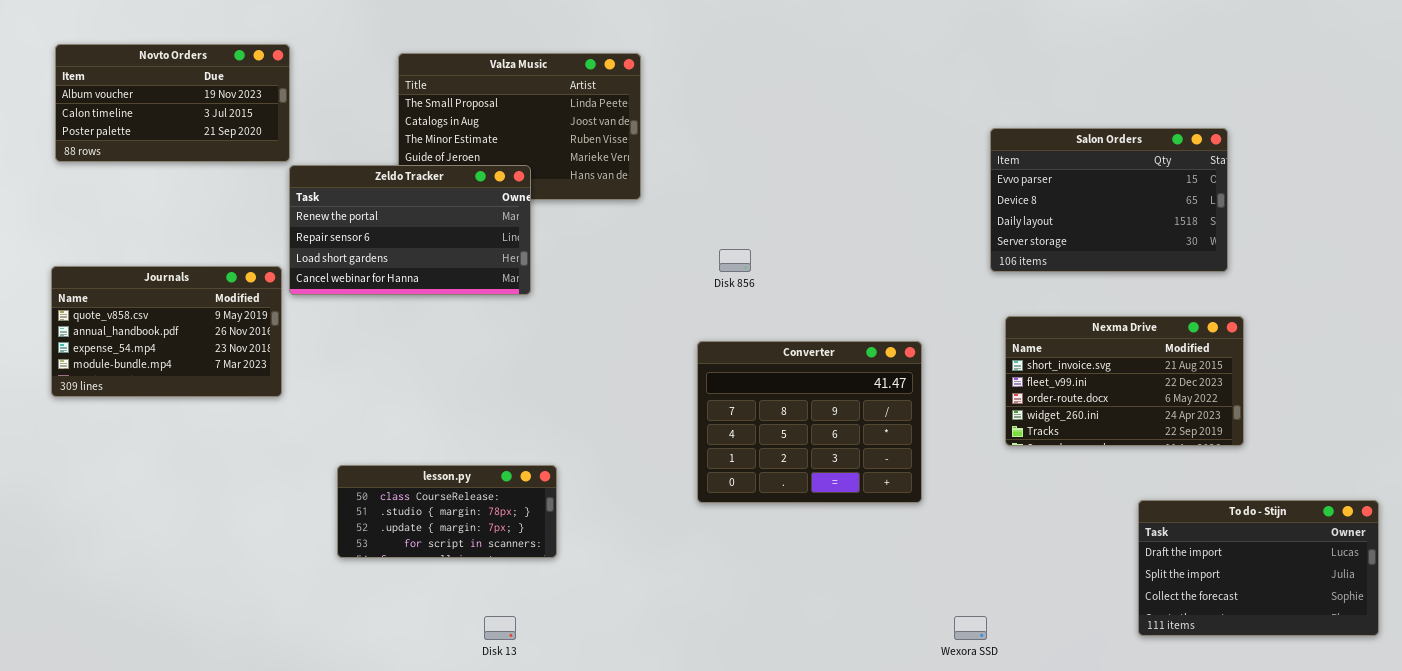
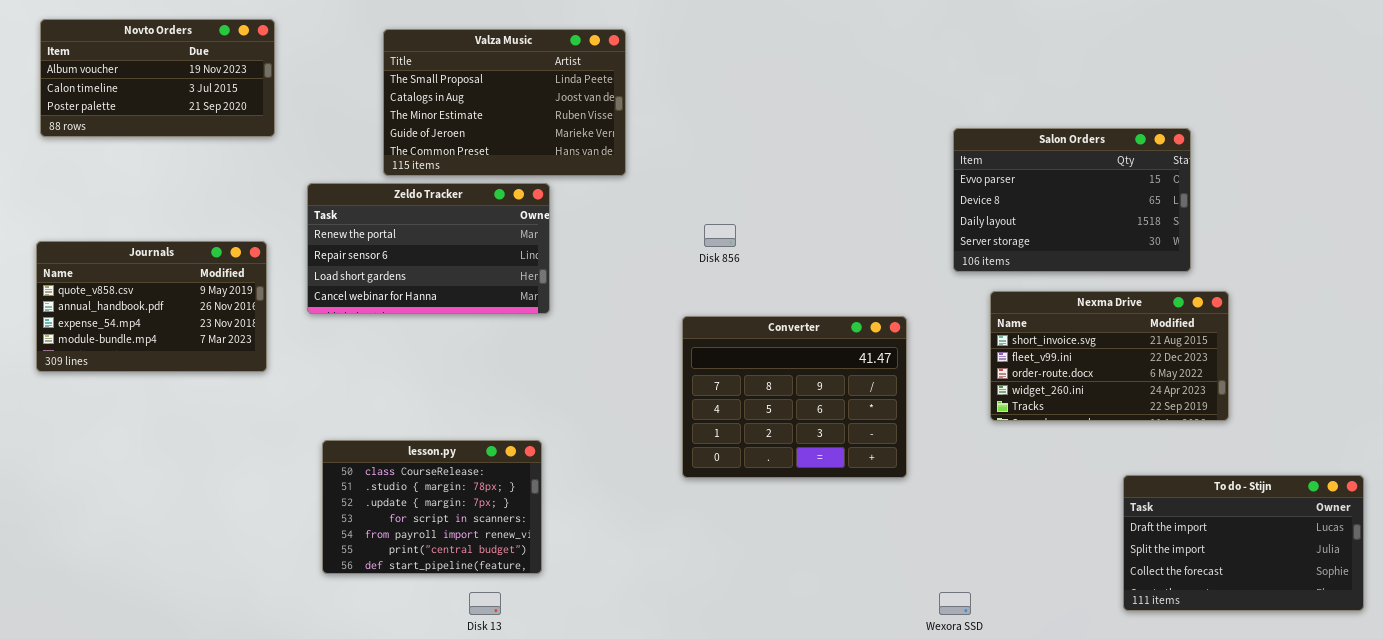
Salon Orders: [990,128,1228,272] -> [953,128,1191,272], moved
Zeldo Tracker: [289,165,531,295] -> [307,183,550,314], moved
lesson.py: [337,465,557,558] -> [322,440,542,574], resized

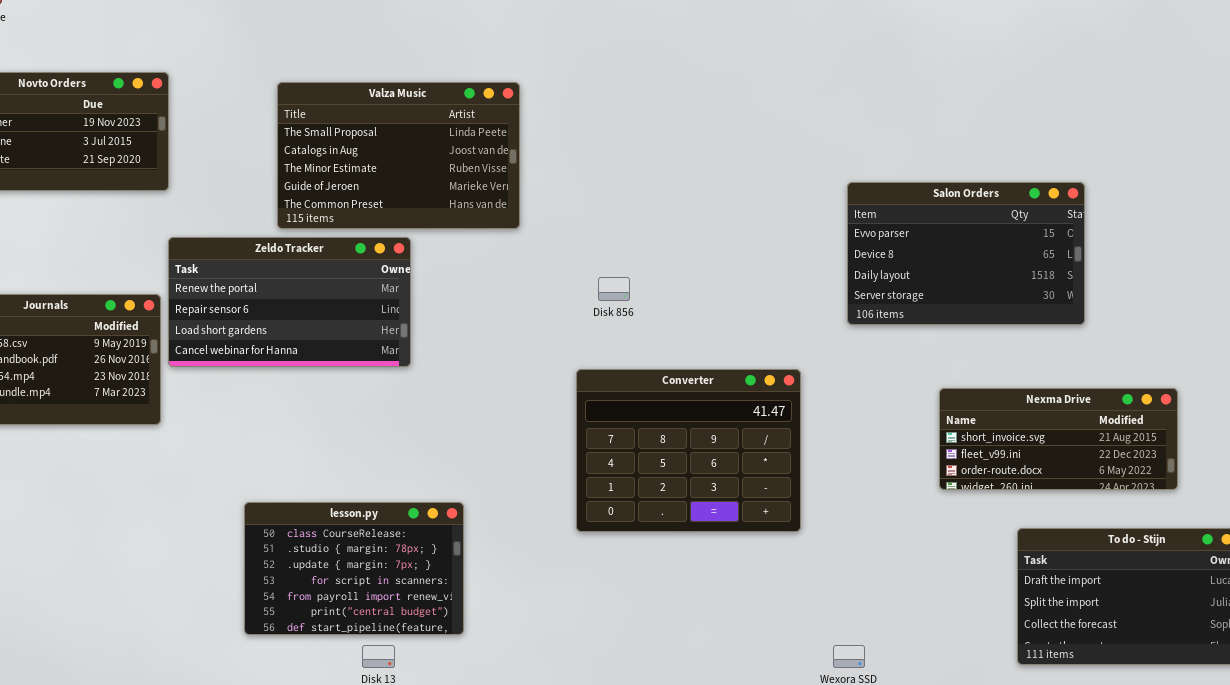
Zeldo Tracker: [307,183,550,314] -> [168,237,411,367], moved
Nexma Drive: [990,291,1229,421] -> [939,388,1178,490], moved, resized
lesson.py: [322,440,542,574] -> [244,502,464,635], moved

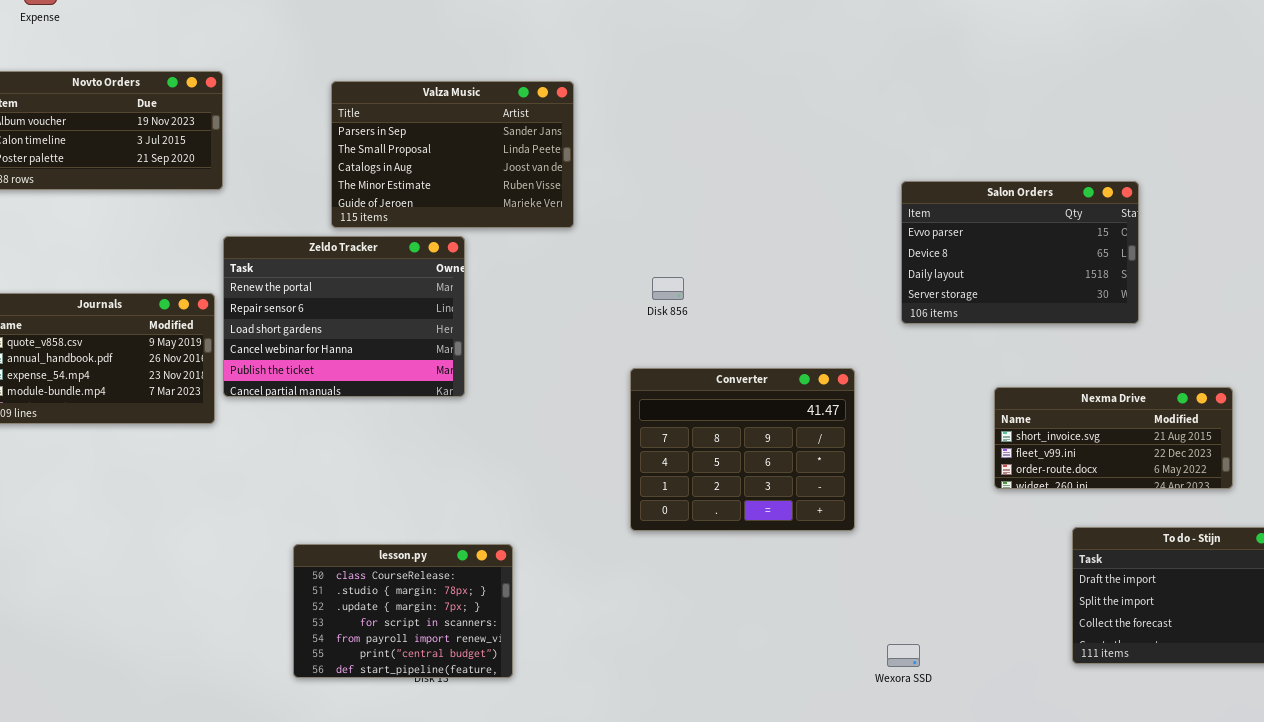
Valza Music: [277,82,520,229] -> [331,81,574,228], scrolled up 1 row
Zeldo Tracker: [168,237,411,367] -> [223,236,465,397], resized
lesson.py: [244,502,464,635] -> [293,544,513,678], moved

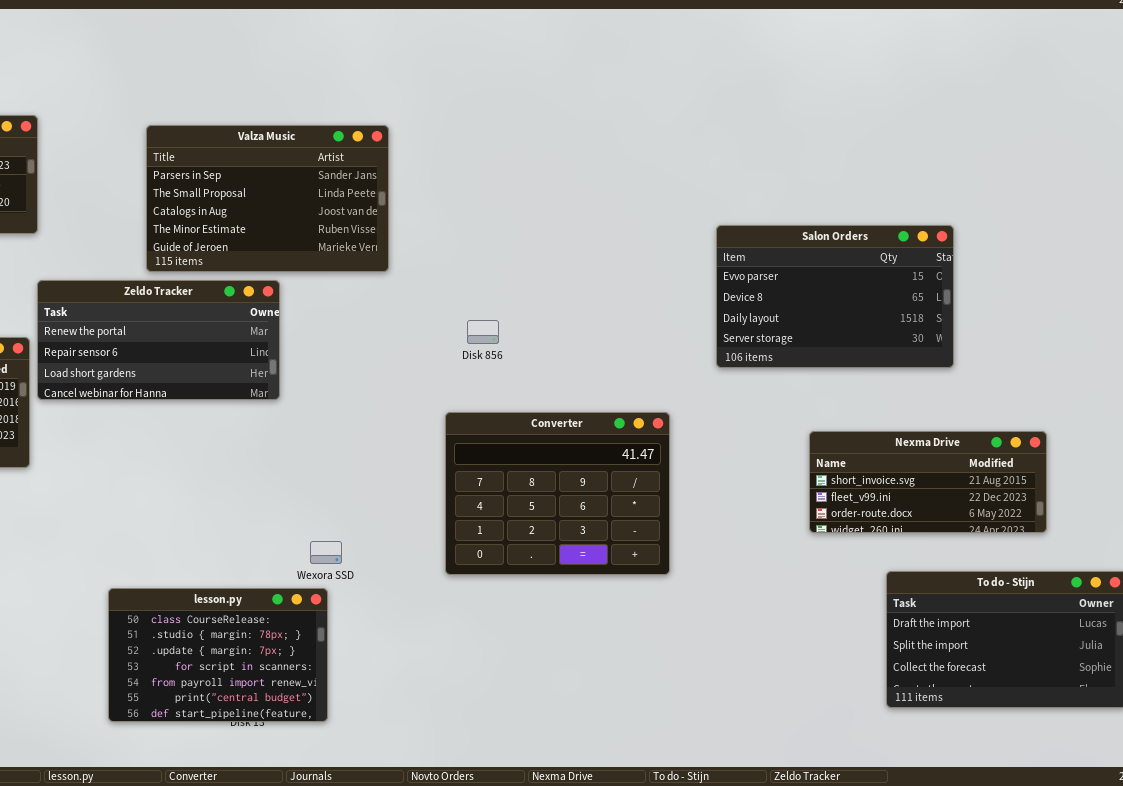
Zeldo Tracker: [223,236,465,397] -> [37,280,280,400], resized
Wexora SSD: [887,644,920,667] -> [310,541,342,564], moved

